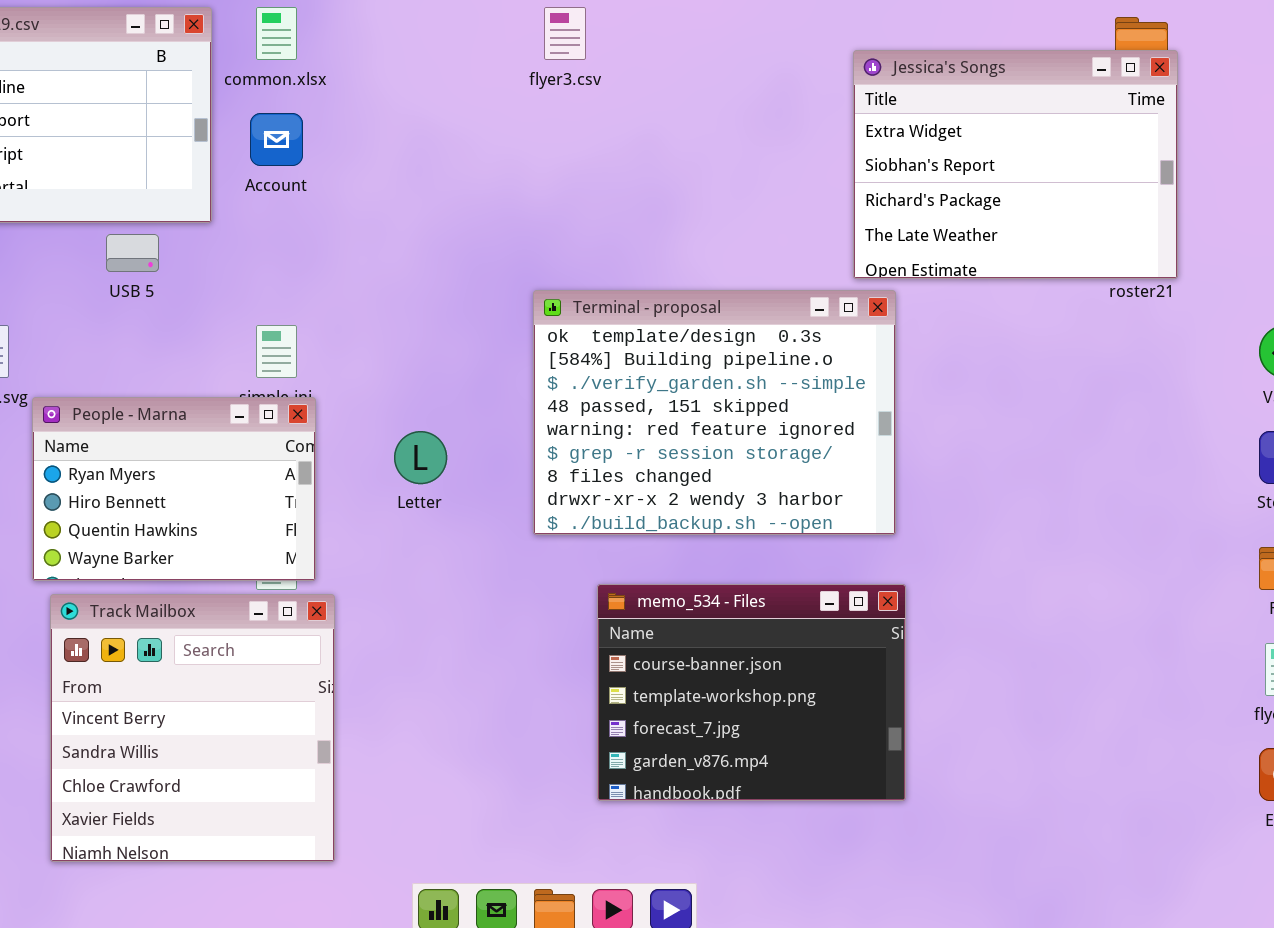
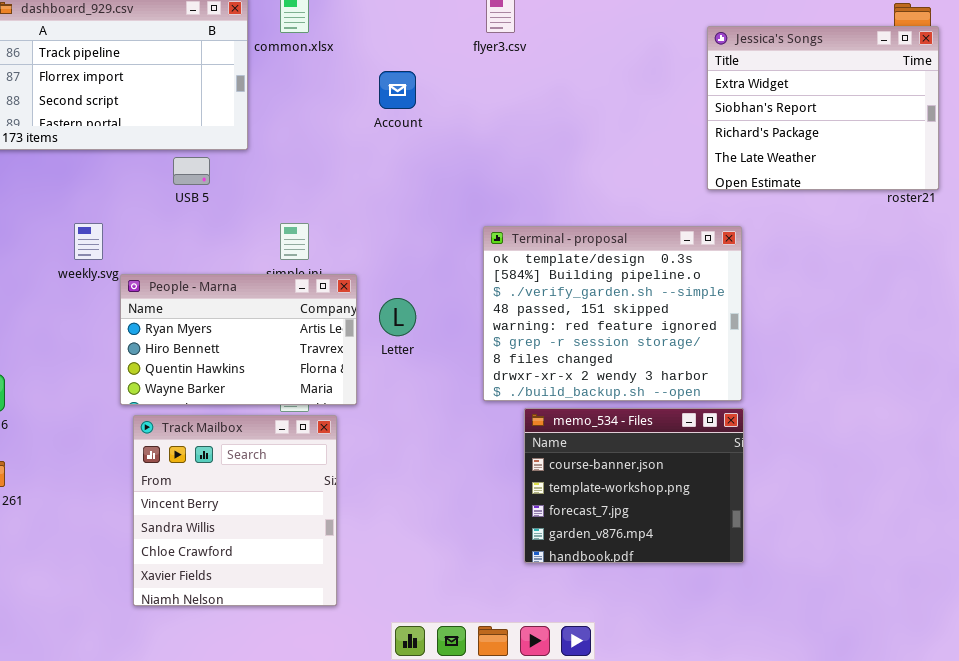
Account: [250,113,303,166] -> [379,71,416,109], moved
Terminal - proposal: [533,290,896,535] -> [483,226,742,401], moved
People - Marna: [32,397,316,581] -> [120,274,357,405], resized

